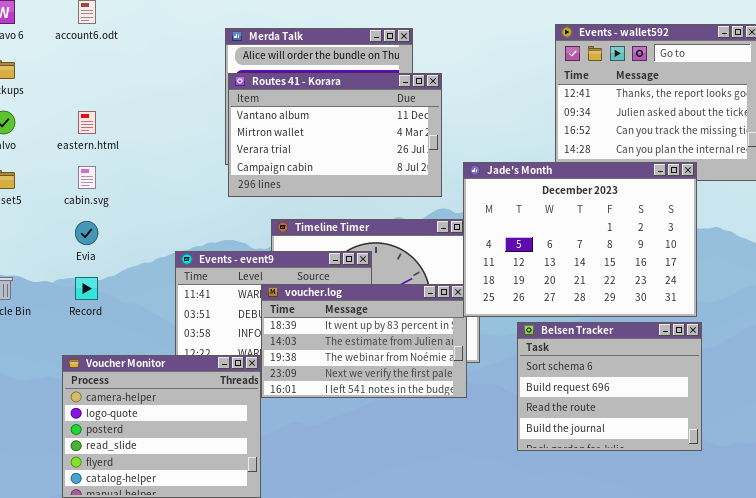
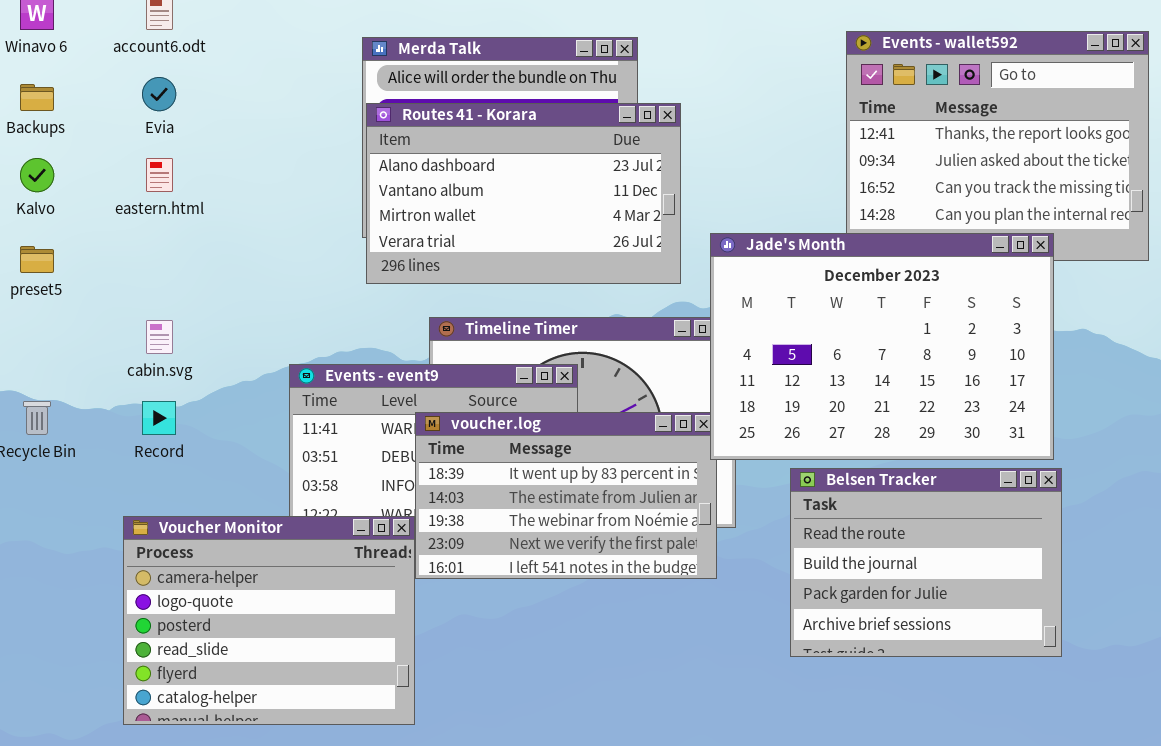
Routes 41 - Korara: [228,73,442,197] -> [366,103,681,284], scrolled up 1 row
cabin.svg: [78,166,96,189] -> [146,320,173,354], moved
Evia: [75,221,98,245] -> [142,77,176,111], moved
Belsen Tracker: [517,322,702,451] -> [790,468,1062,657], scrolled down 2 rows

